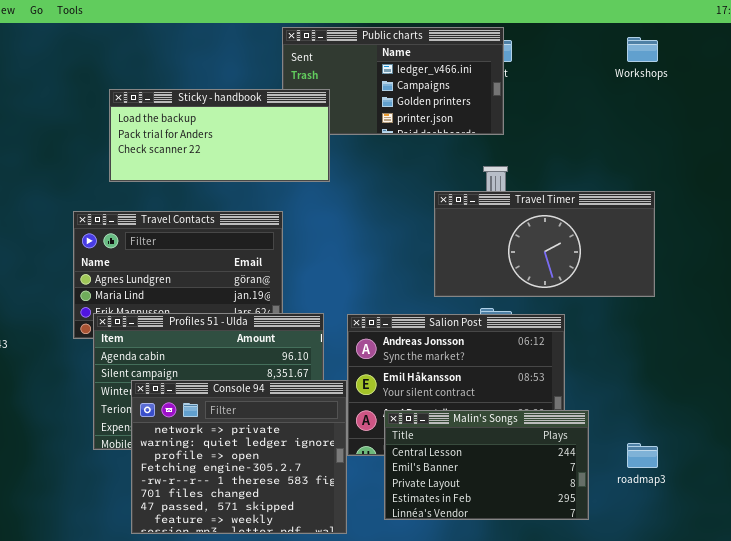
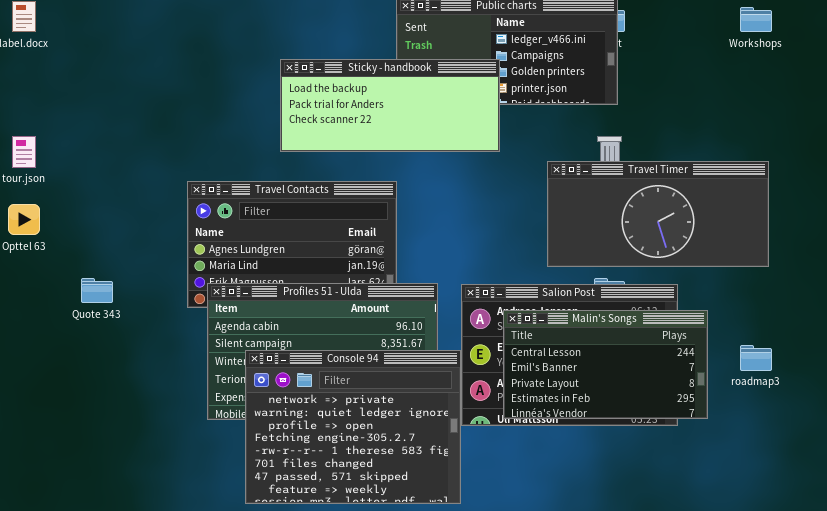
Sticky - handbook: [109,89,330,182] -> [280,59,500,152], moved
Malin's Songs: [384,410,589,520] -> [503,310,708,419], moved
roadmap3: [627,443,658,468] -> [740,345,772,371], moved

